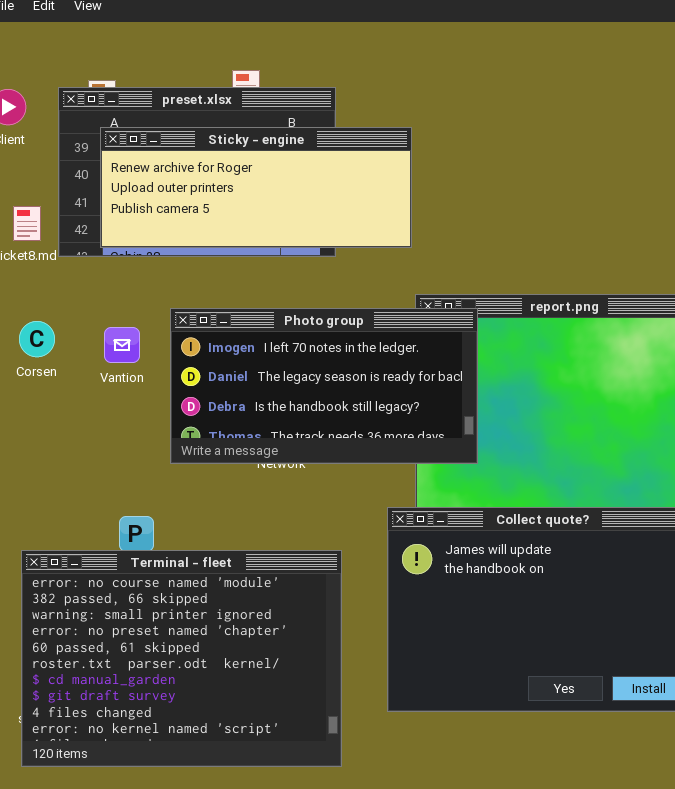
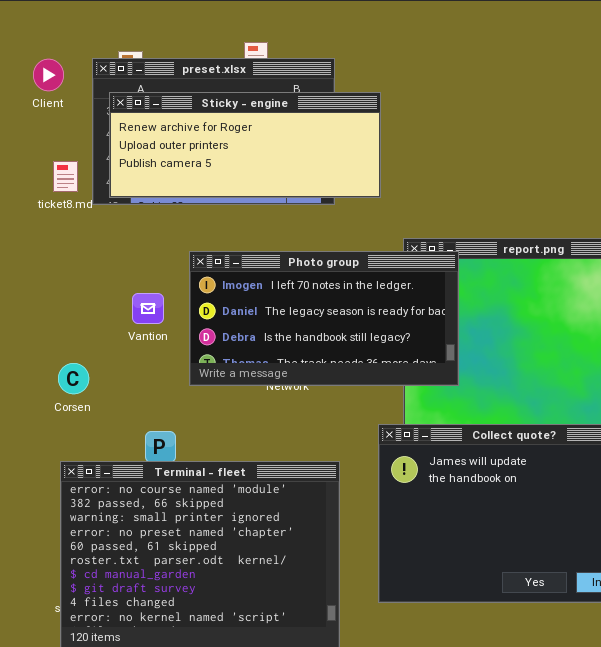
Sticky - engine: [100,127,412,248] -> [109,92,381,198], moved
Corsen: [19,321,55,357] -> [58,363,89,394], moved
Vantion: [104,327,140,363] -> [132,293,164,324], moved

